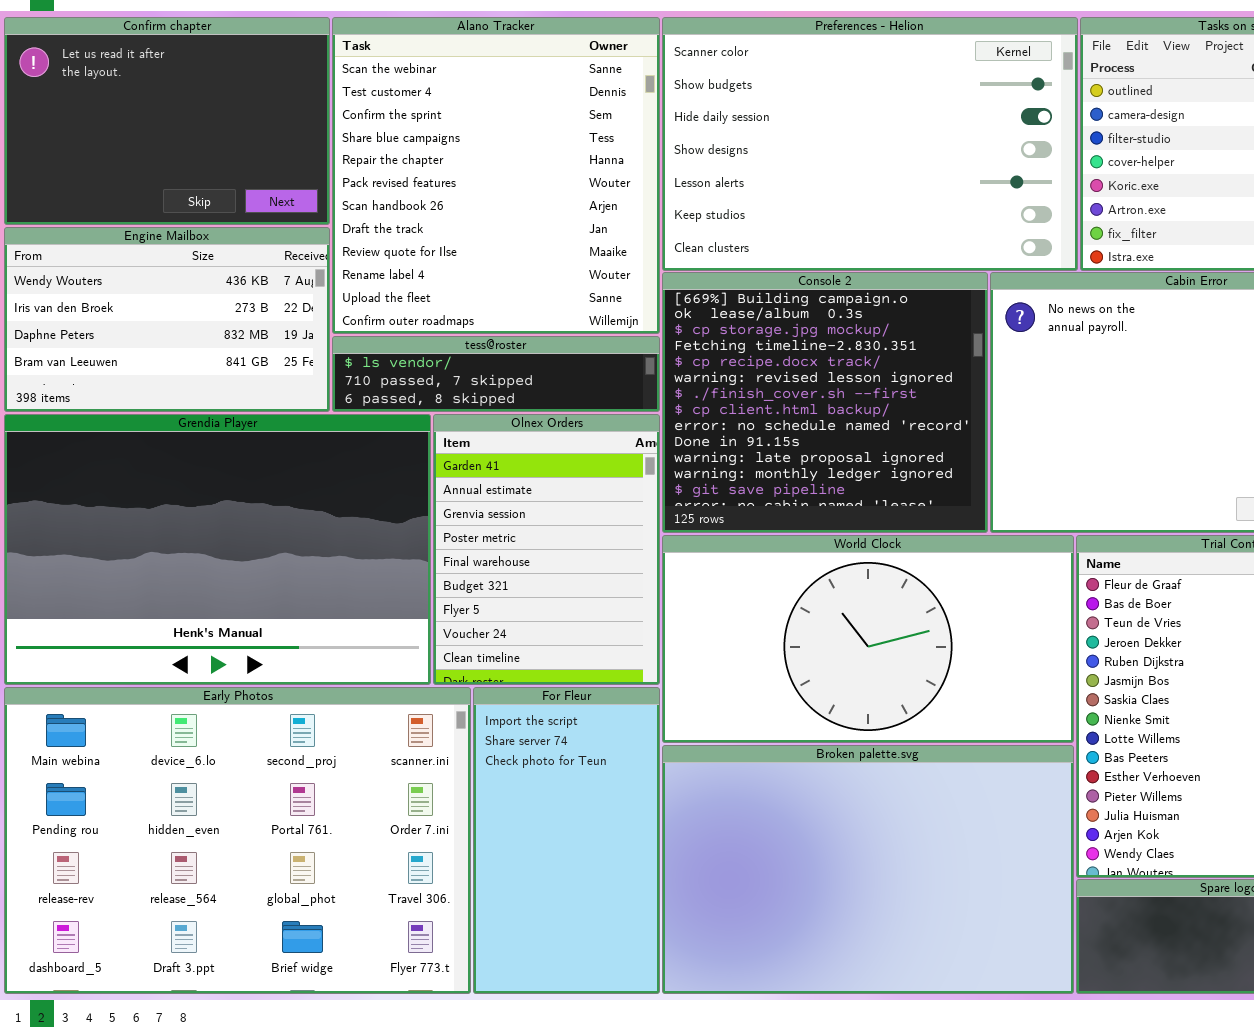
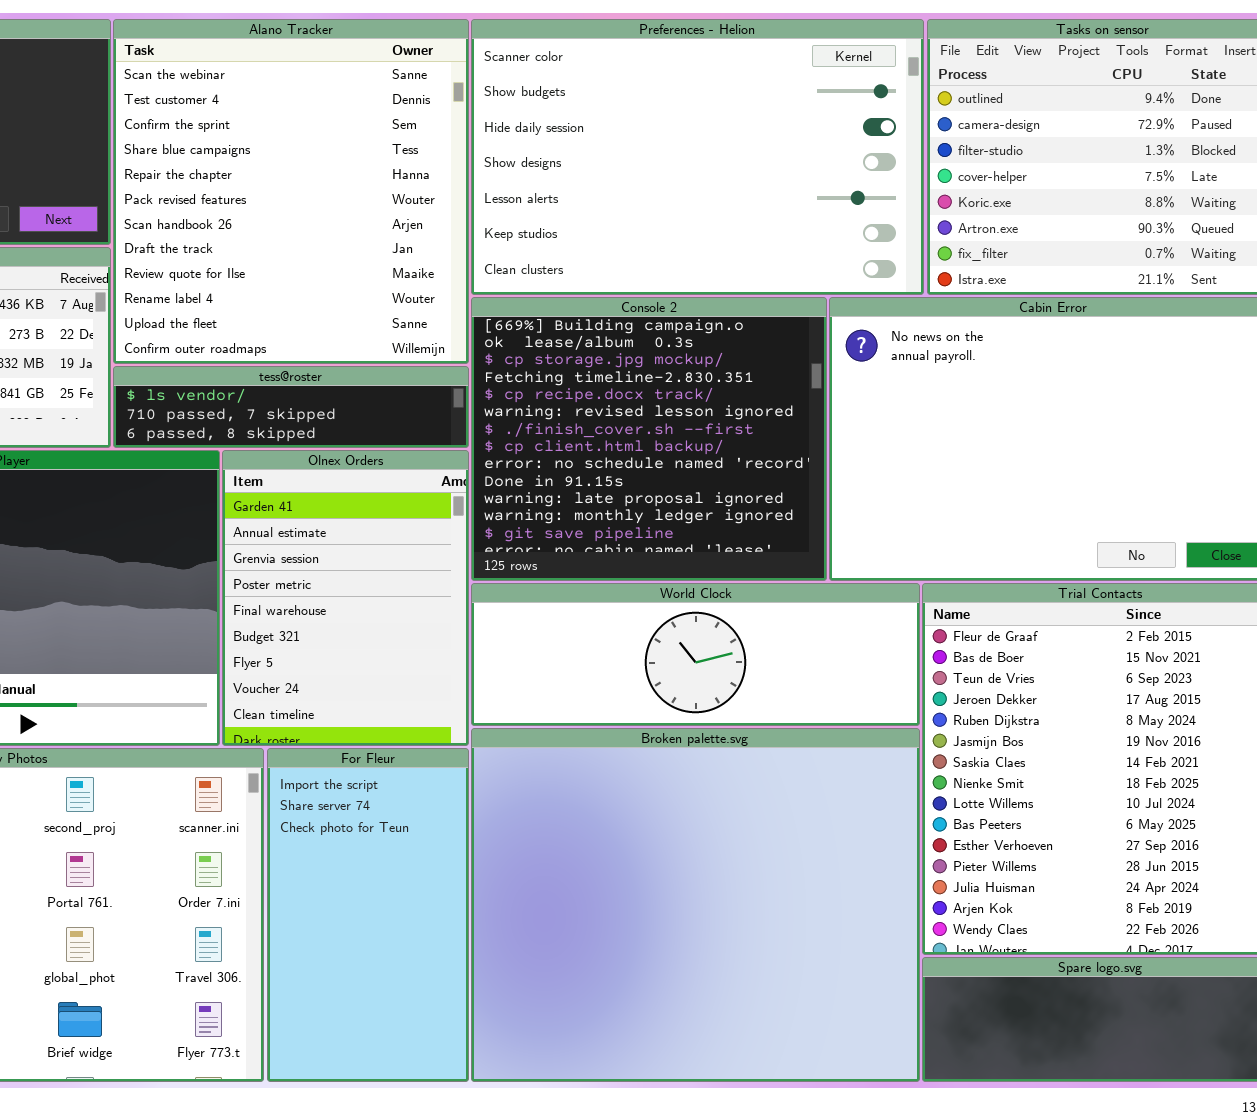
World Clock: [662,535,1074,743] -> [471,583,920,726], resized
Broken palette.svg: [662,745,1074,994] -> [471,728,920,1082], resized

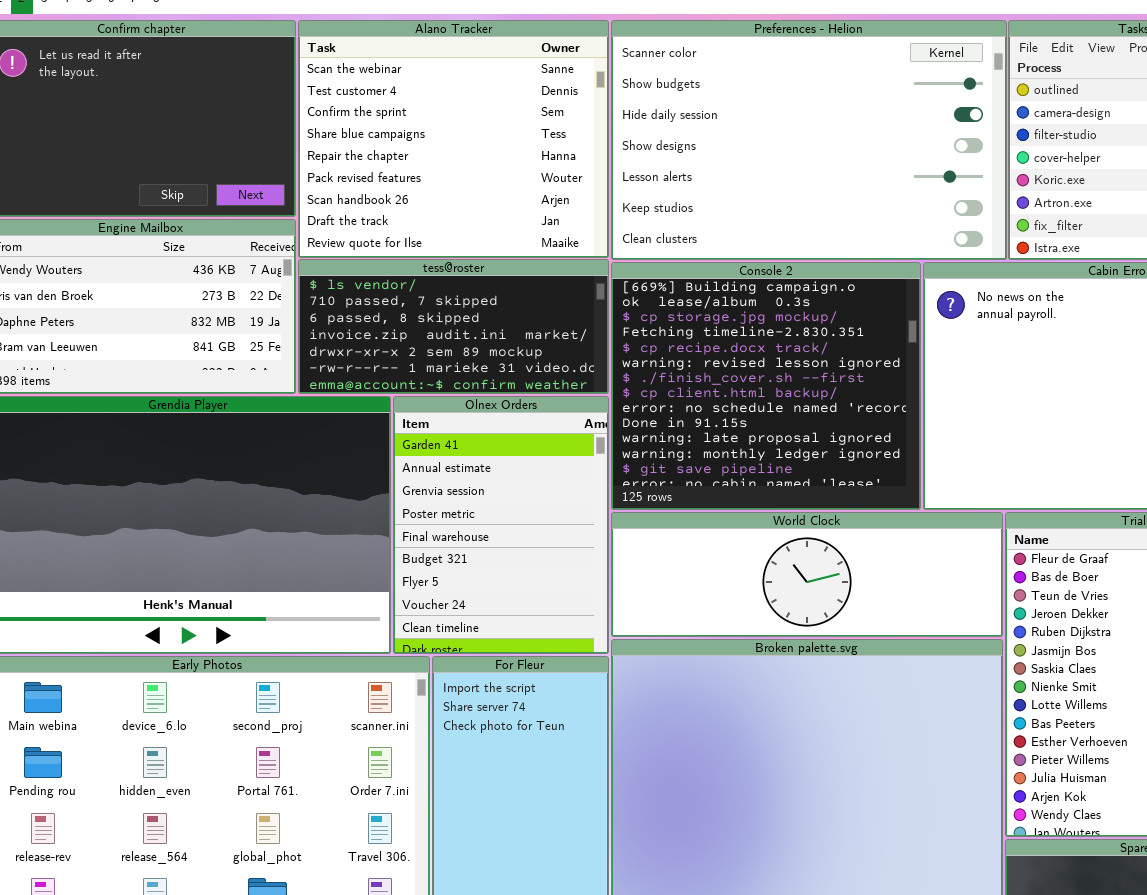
Alano Tracker: [113,19,469,364] -> [298,20,609,258], resized
tess@roster: [113,366,469,448] -> [298,259,609,394], resized

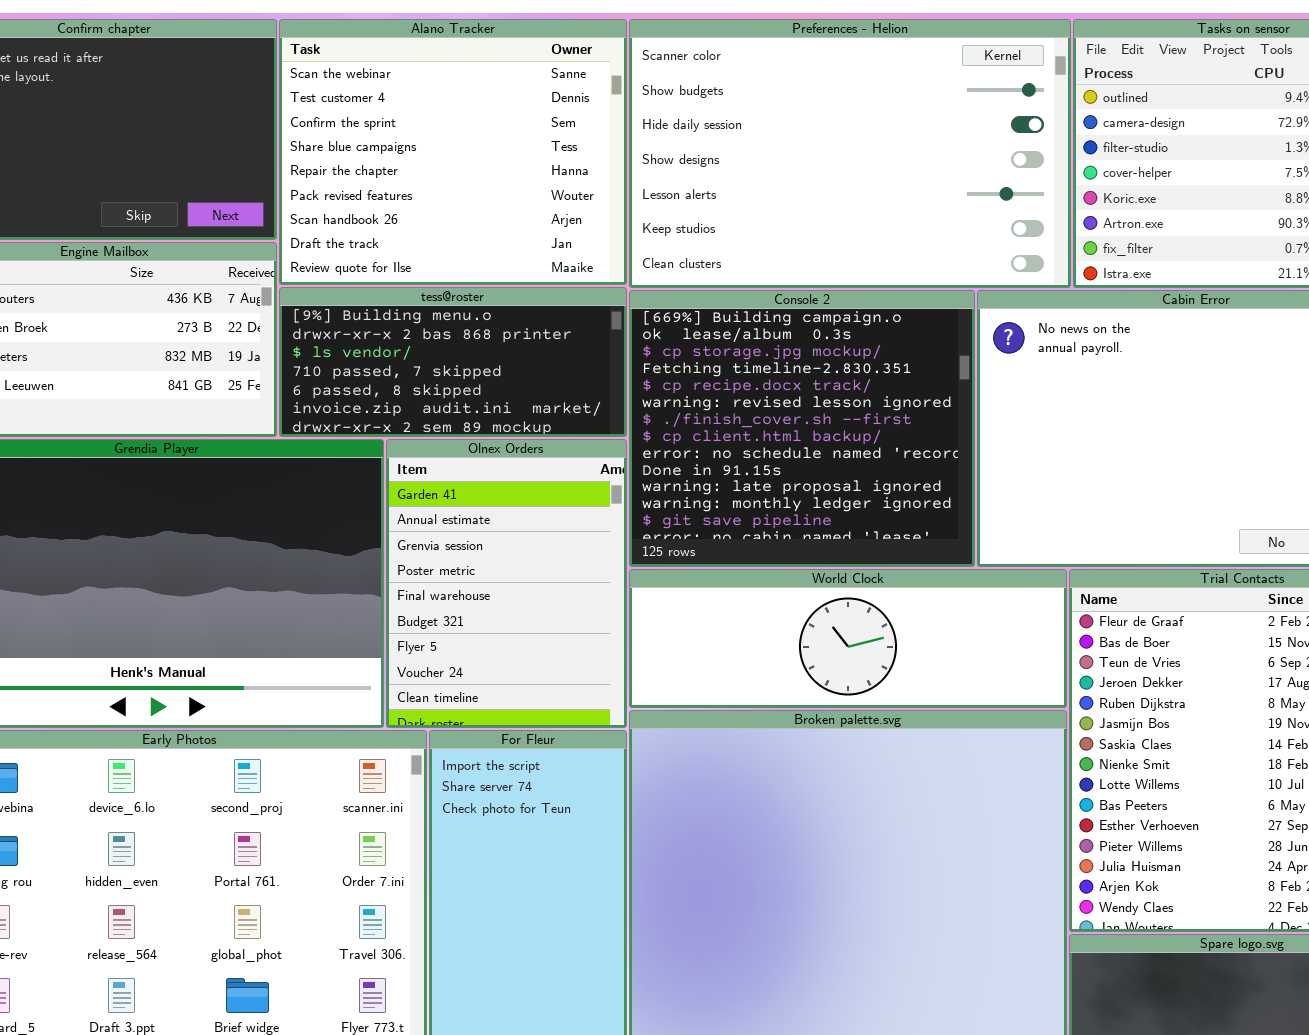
tess@roster: [298,259,609,394] -> [279,287,627,437], scrolled up 2 rows

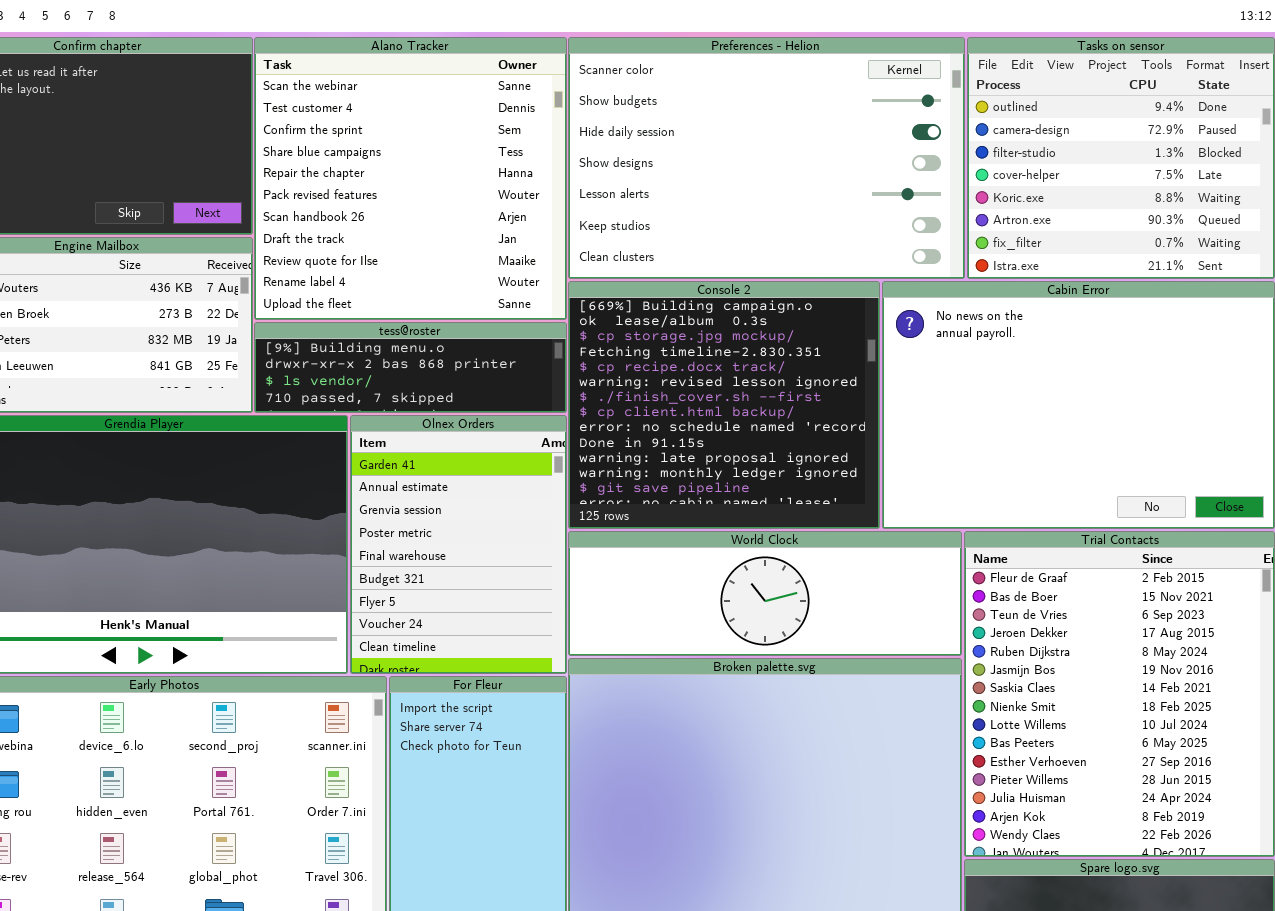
Alano Tracker: [279,19,627,285] -> [254,37,567,320], resized
tess@roster: [279,287,627,437] -> [254,322,567,413], resized

